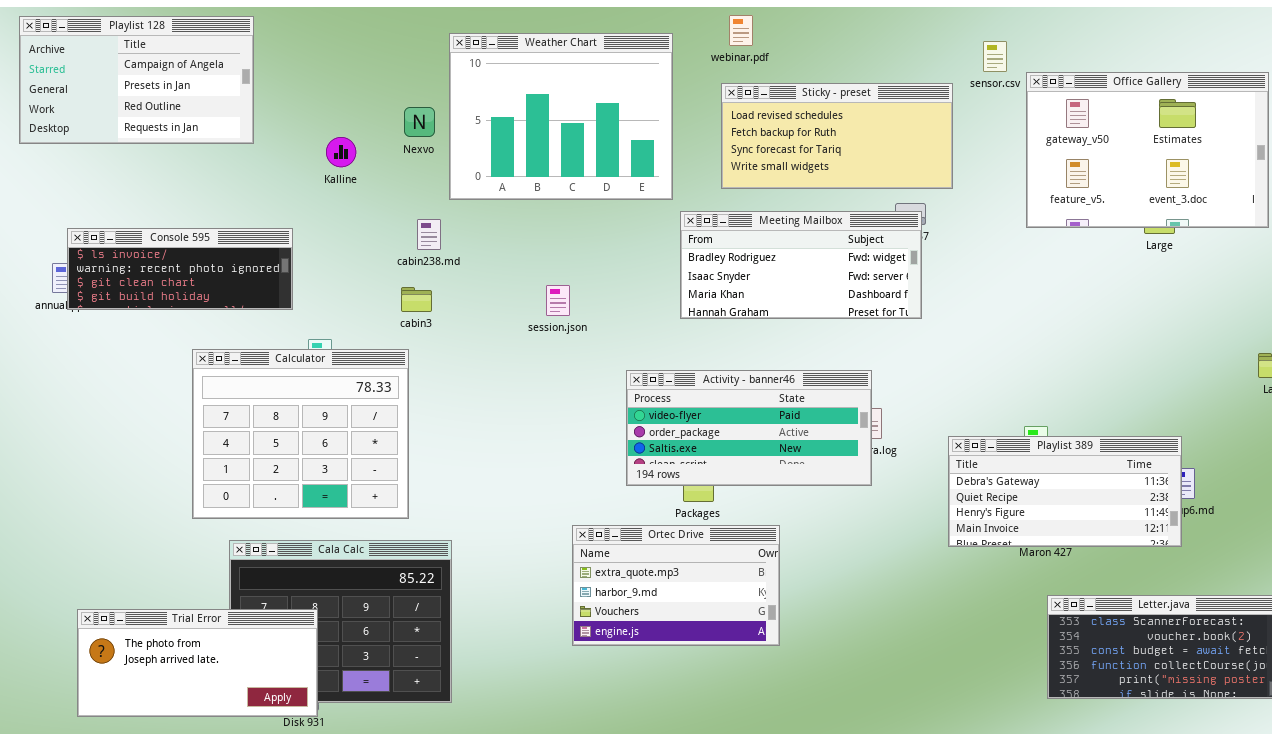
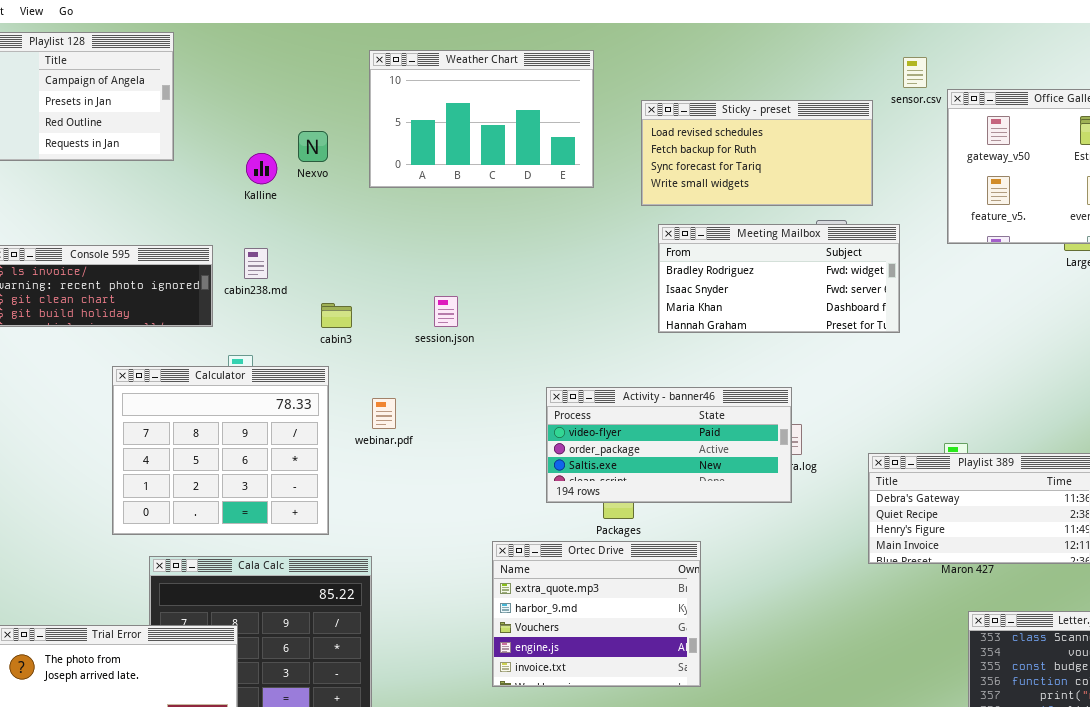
webinar.pdf: [729,15,753,46] -> [372,398,396,429], moved
Weather Chart: [449,33,673,200] -> [369,50,594,188], resized
Nexvo: [404,107,435,137] -> [298,131,328,162], moved
Meeting Mailbox: [680,211,922,319] -> [658,224,900,333], moved
cabin238.md: [417,219,441,250] -> [244,248,268,279], moved
session.json: [546,285,570,316] -> [434,296,458,327], moved
Ortec Drive: [572,525,780,646] -> [492,541,701,687], resized

